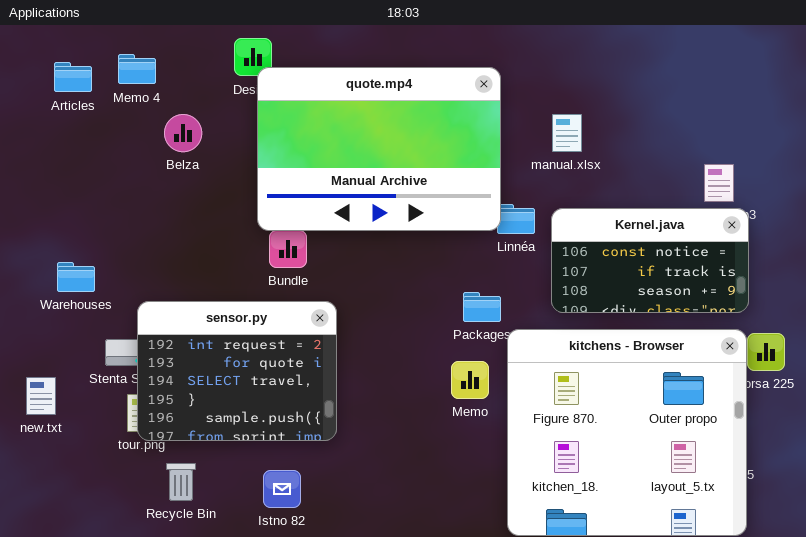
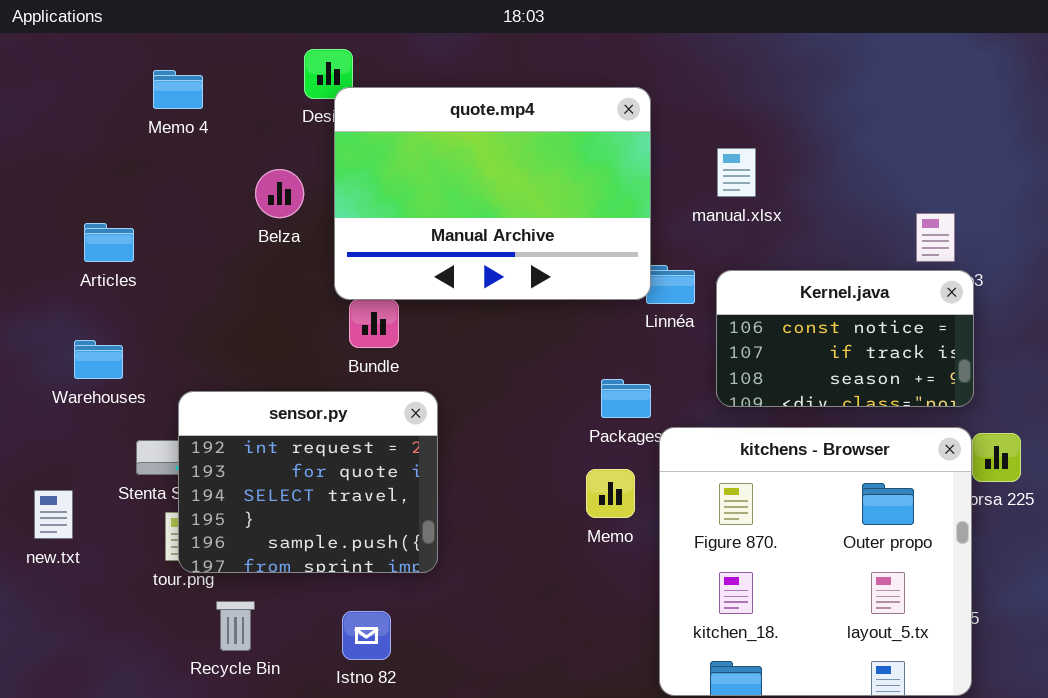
Articles: [54,62,92,92] -> [84,223,134,262], moved
Belza: [164,114,202,152] -> [255,169,304,218], moved

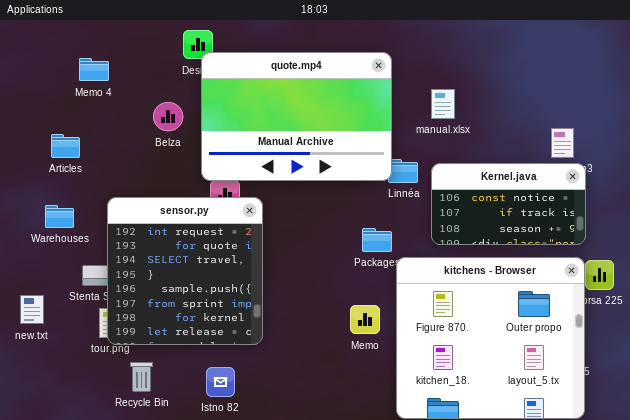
Memo 4: [153,70,203,109] -> [79,58,109,81], moved
sensor.py: [178,391,438,573] -> [107,197,263,345], resized
Memo: [586,469,635,518] -> [350,305,380,334], moved

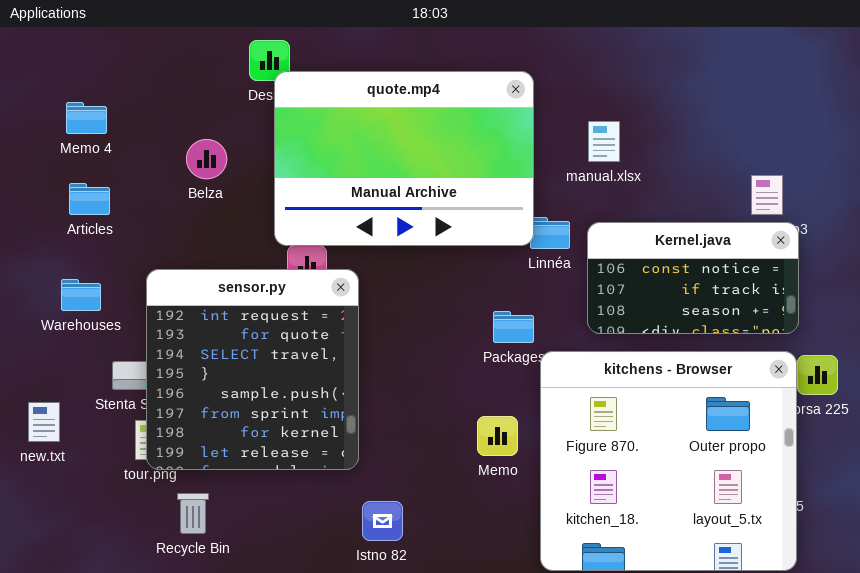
Memo 4: [79,58,109,81] -> [66,102,107,134], moved
Belza: [153,102,183,131] -> [186,139,227,179], moved
Istno 82: [206,367,235,397] -> [362,501,403,541], moved

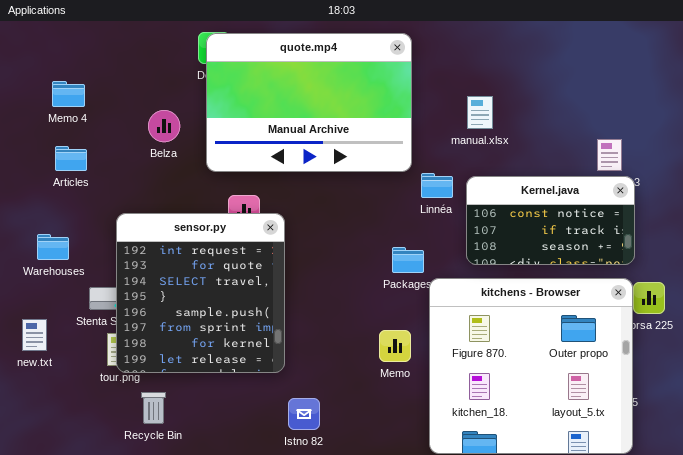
quote.mp4: [274,71,534,246] -> [206,33,412,172], moved
Warehouses: [61,279,101,311] -> [37,234,69,260], moved

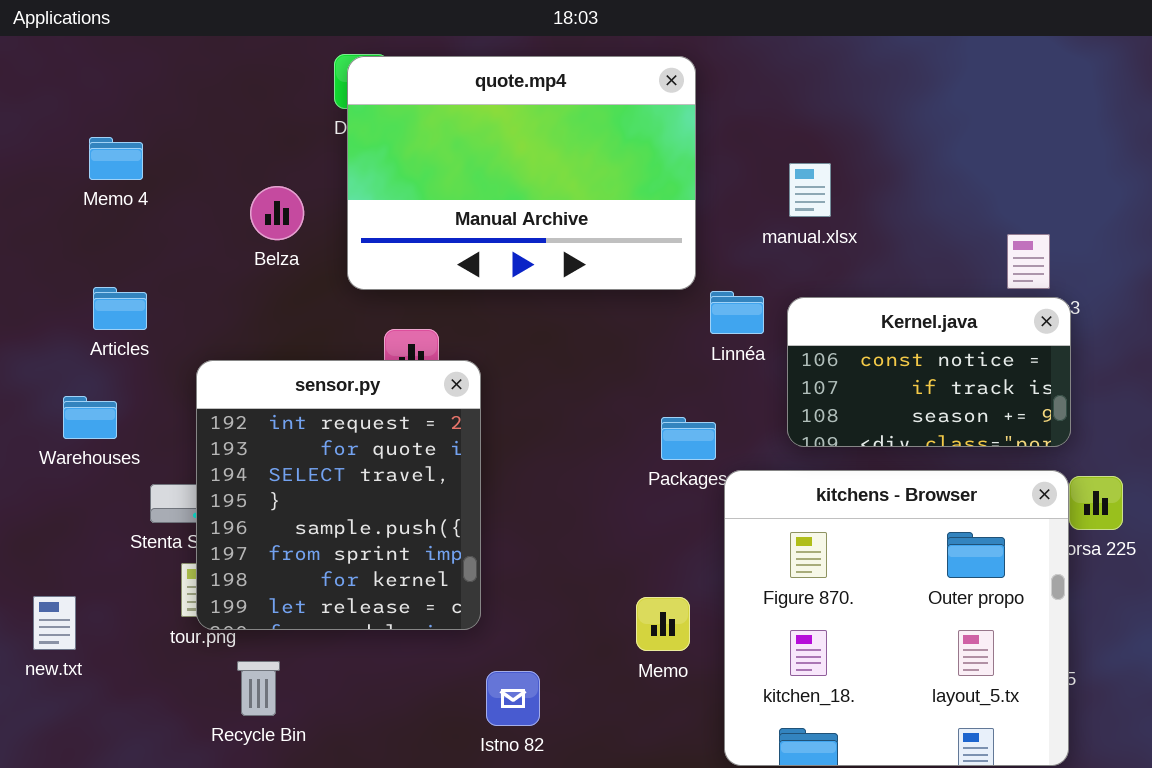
Articles: [55,146,87,171] -> [93,287,147,330], moved
new.txt: [22,319,47,351] -> [33,596,76,650], moved
Memo: [379,330,411,362] -> [636,597,690,651], moved

